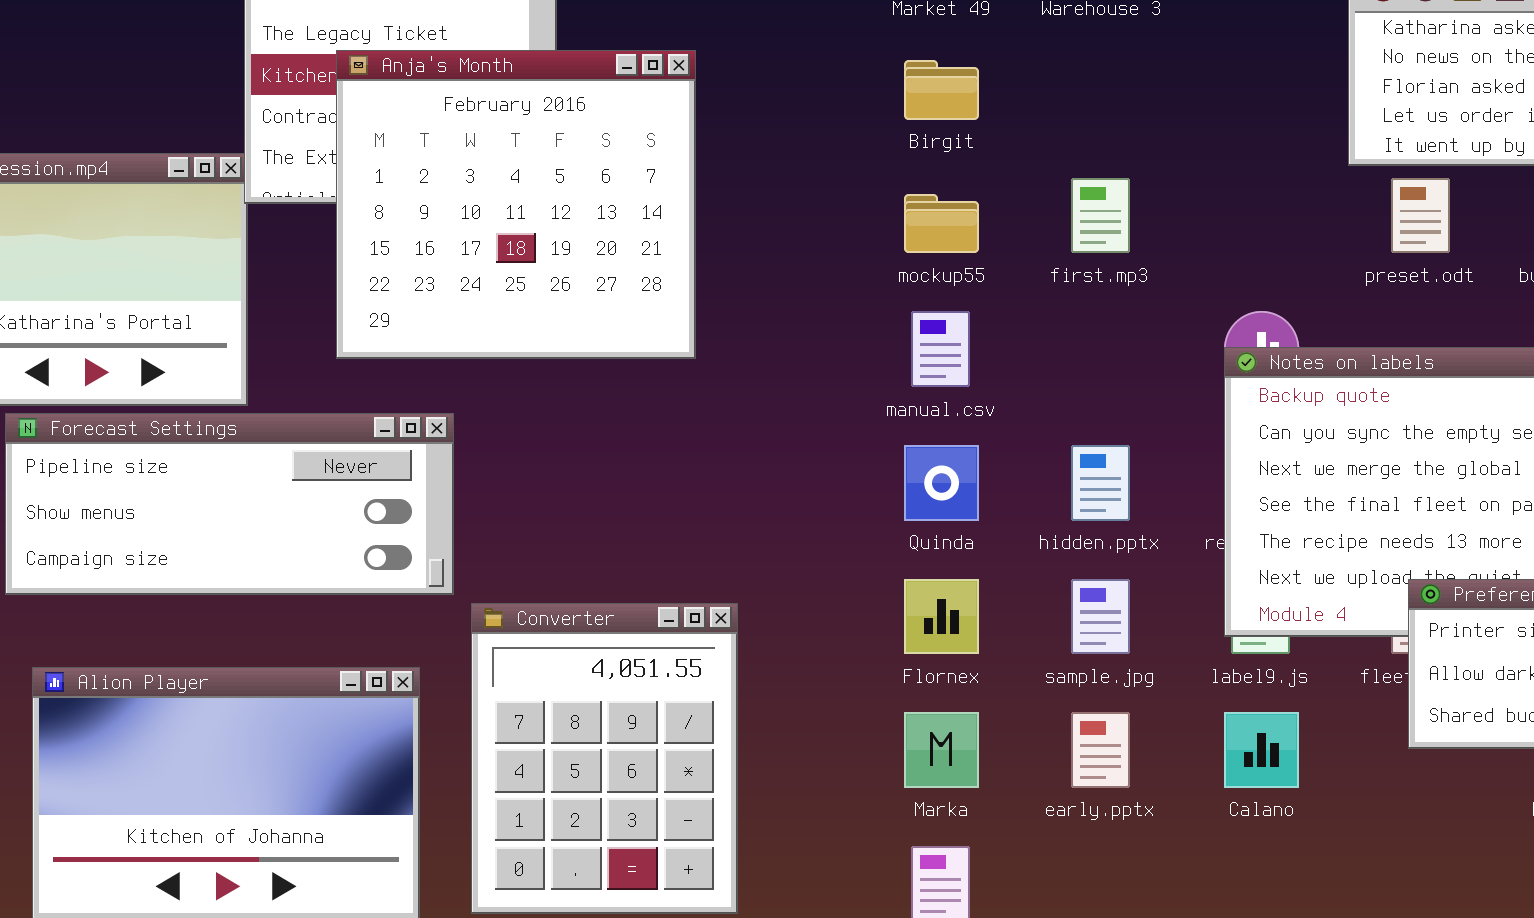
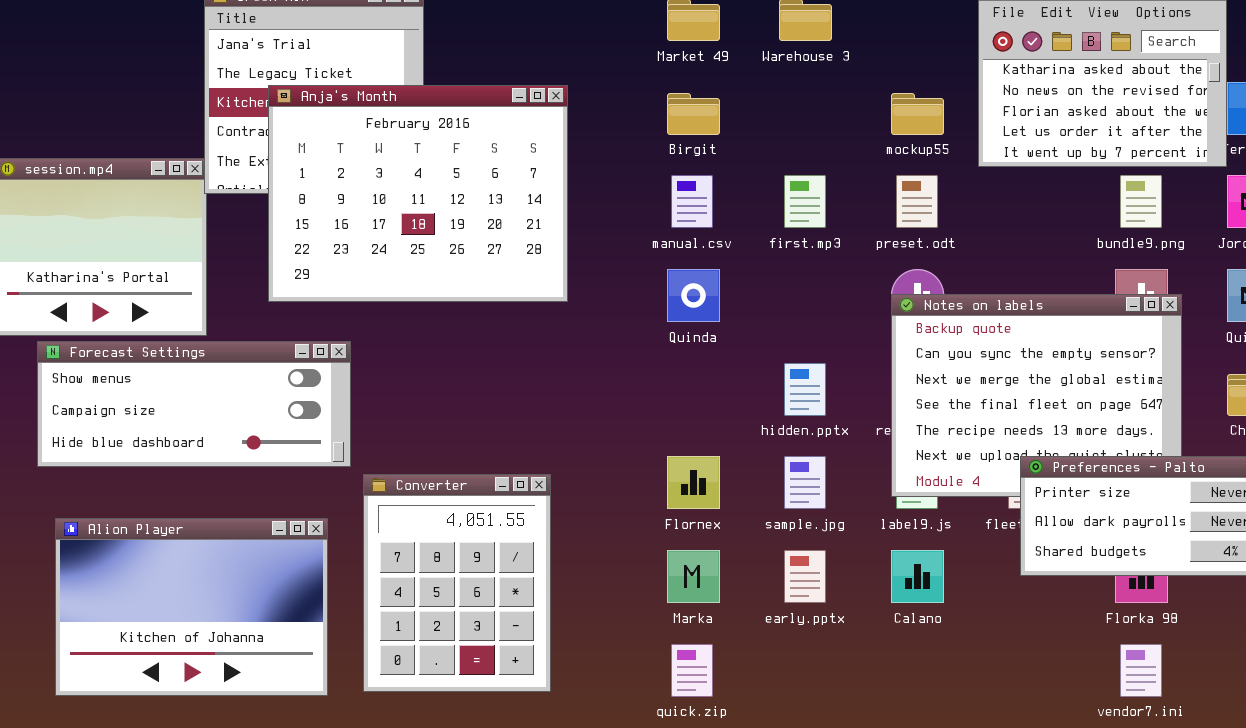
Anja's Month: [336,50,696,359] -> [268,85,568,302], resized
preset.odt: [1391,178,1450,253] -> [896,175,938,228], moved
mockup55: [904,194,979,253] -> [891,93,944,135], moved
manual.csv: [911,311,970,387] -> [671,175,713,228], moved
Forecast Settings: [5,413,454,595] -> [37,341,351,467], scrolled down 1 row
Quinda: [904,445,979,521] -> [667,269,720,322], moved

